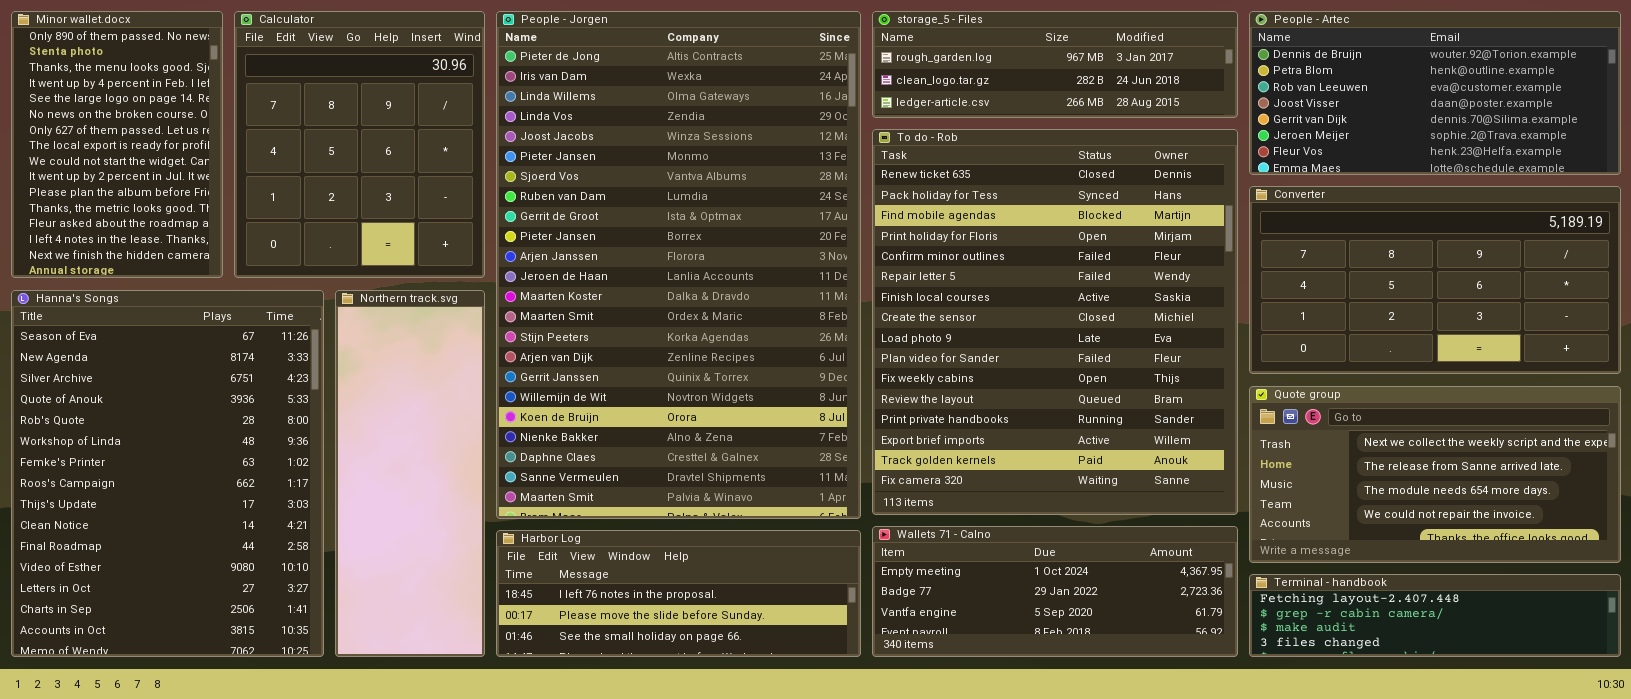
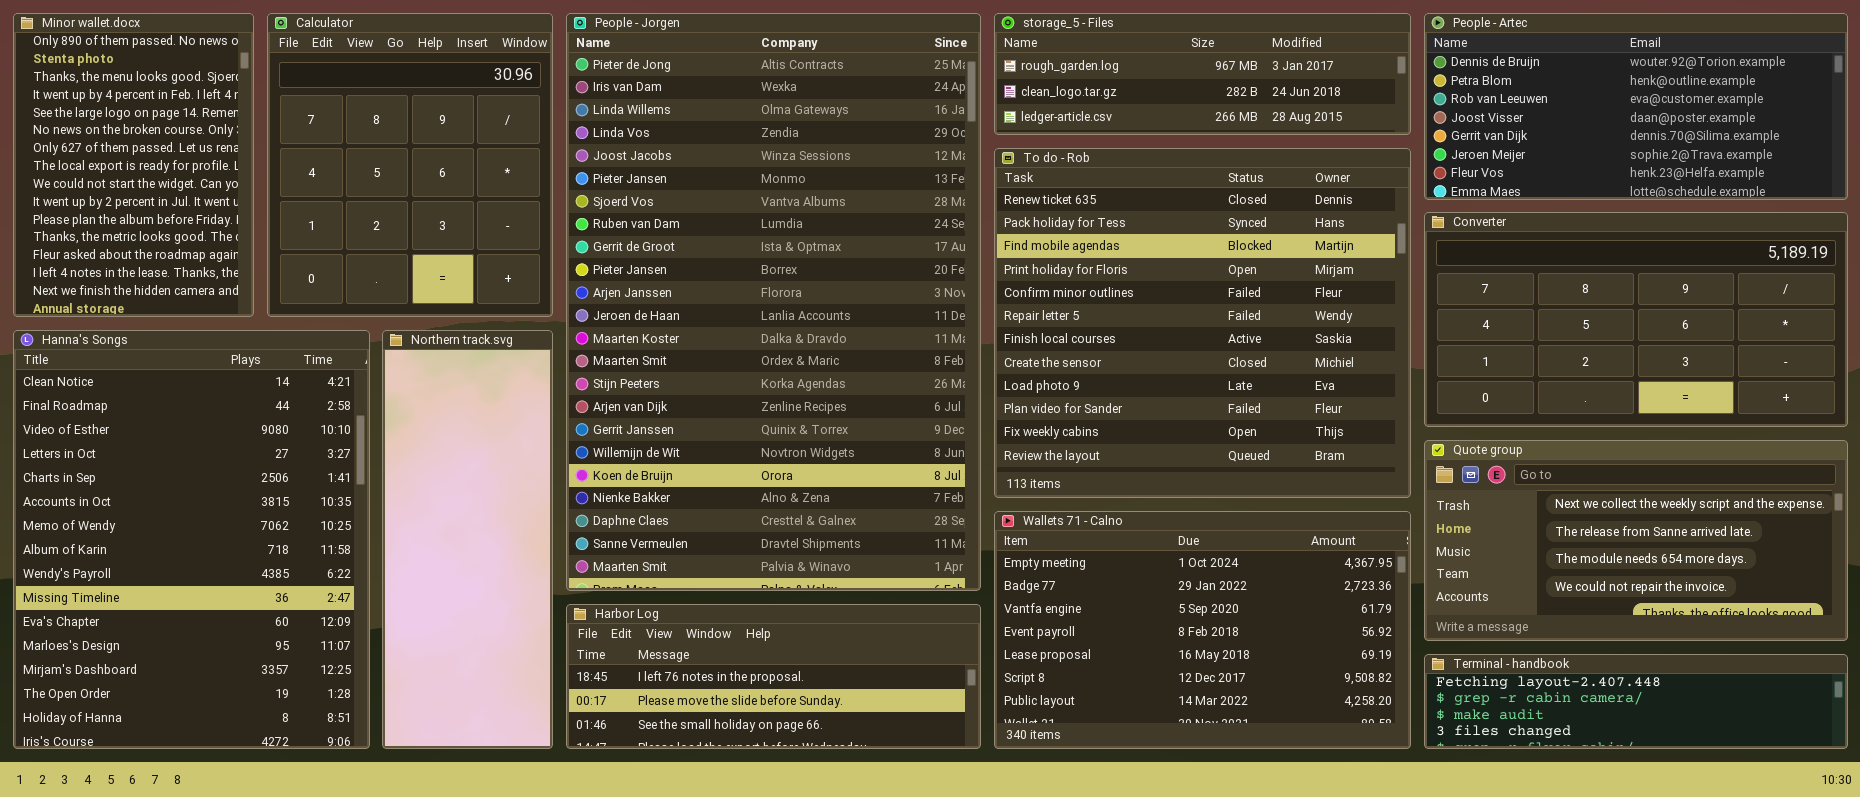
To do - Rob: [872,129,1238,515] -> [994,148,1411,498], resized
Hanna's Songs: [11,290,324,657] -> [13,330,370,749], scrolled down 9 rows
Wallets 71 - Calno: [872,526,1238,657] -> [994,511,1411,749], resized

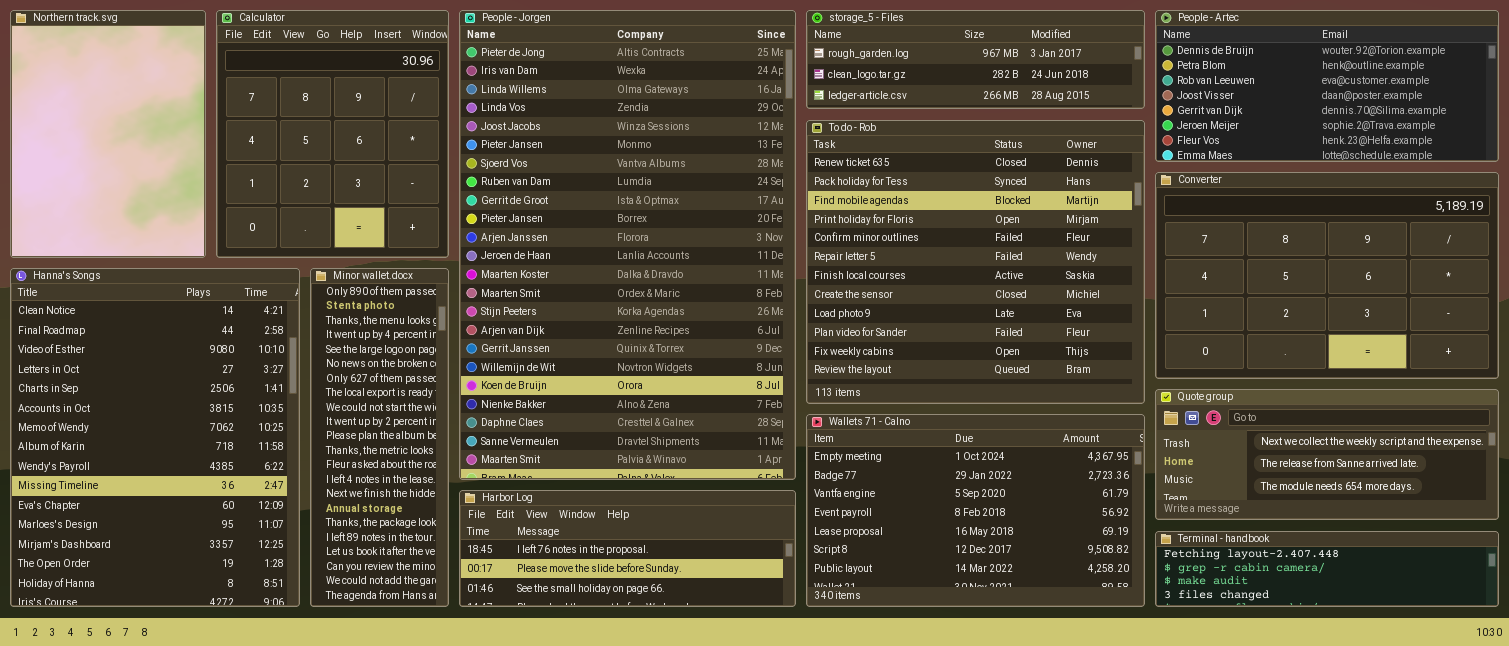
Minor wallet.docx: [13,13,254,317] -> [310,268,449,607], moved, resized
Converter: [1424,212,1848,427] -> [1155,172,1499,379], resized
Northern track.svg: [382,330,553,749] -> [10,10,206,258], moved, resized
Quote group: [1424,440,1848,641] -> [1155,389,1499,520], resized

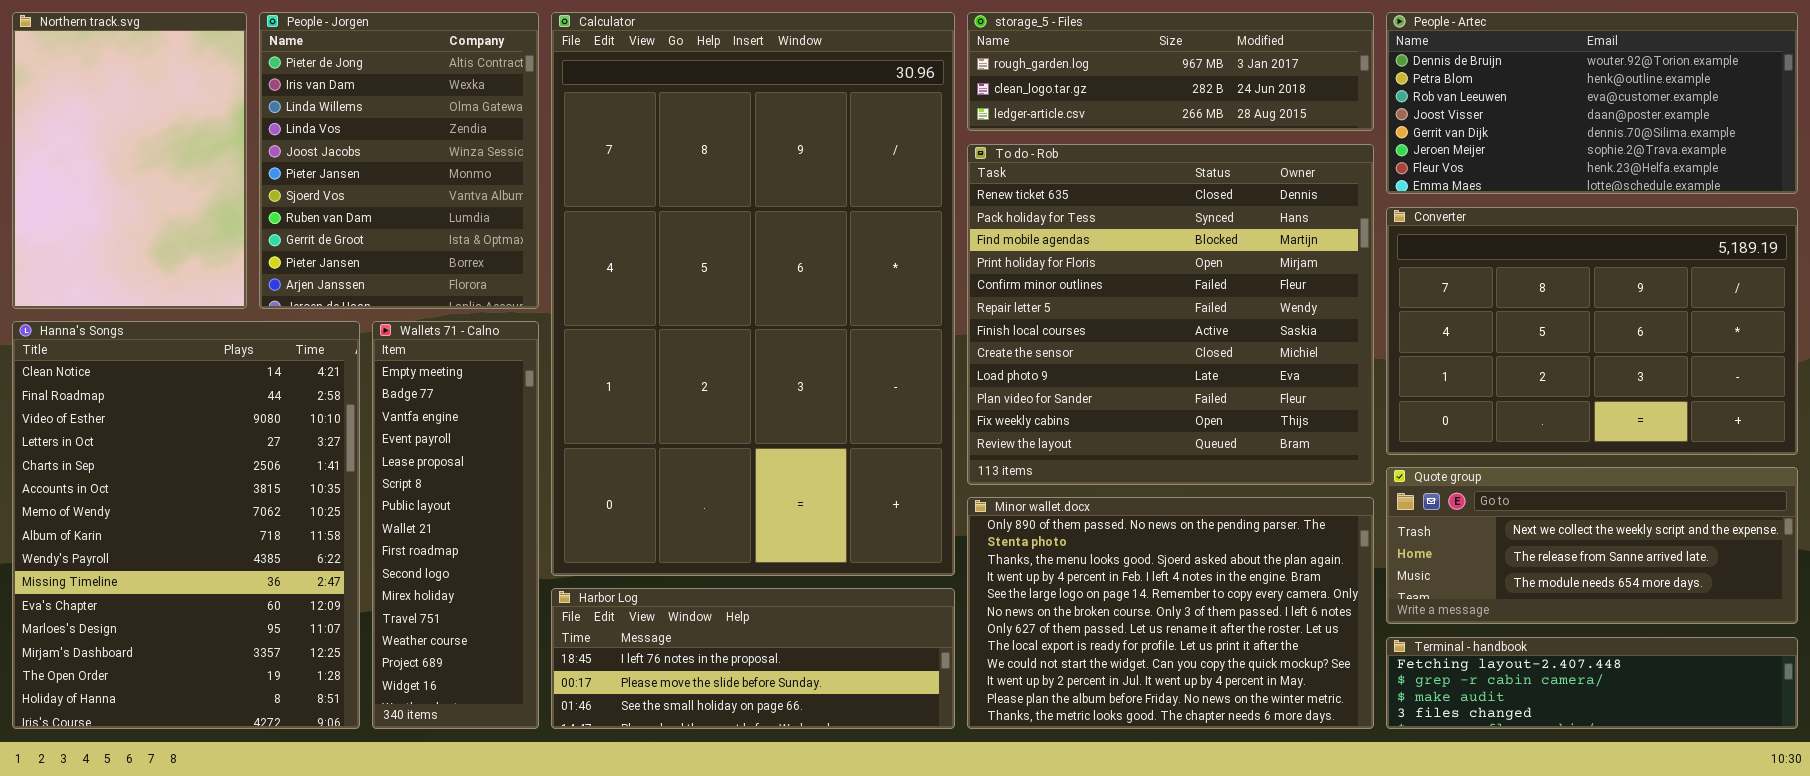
Calculator: [216,10,449,258] -> [551,12,955,576], moved, resized
People - Jorgen: [459,10,796,480] -> [259,12,539,309], moved, resized
Minor wallet.docx: [310,268,449,607] -> [967,497,1374,729], moved, resized
Wallets 71 - Calno: [806,414,1145,607] -> [372,321,539,729], moved, resized

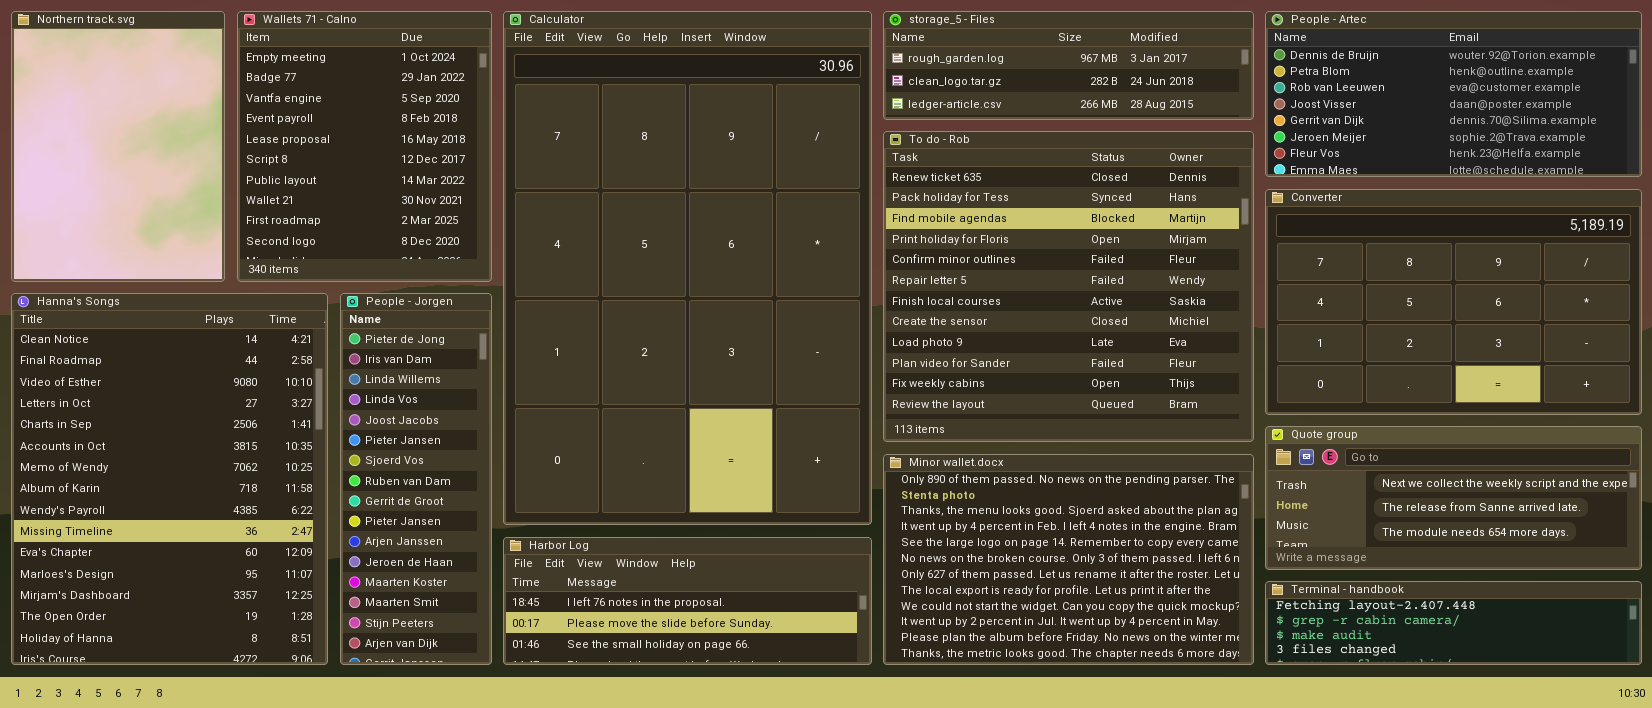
People - Jorgen: [259,12,539,309] -> [340,293,492,665], moved, resized
Wallets 71 - Calno: [372,321,539,729] -> [237,11,492,282], moved, resized

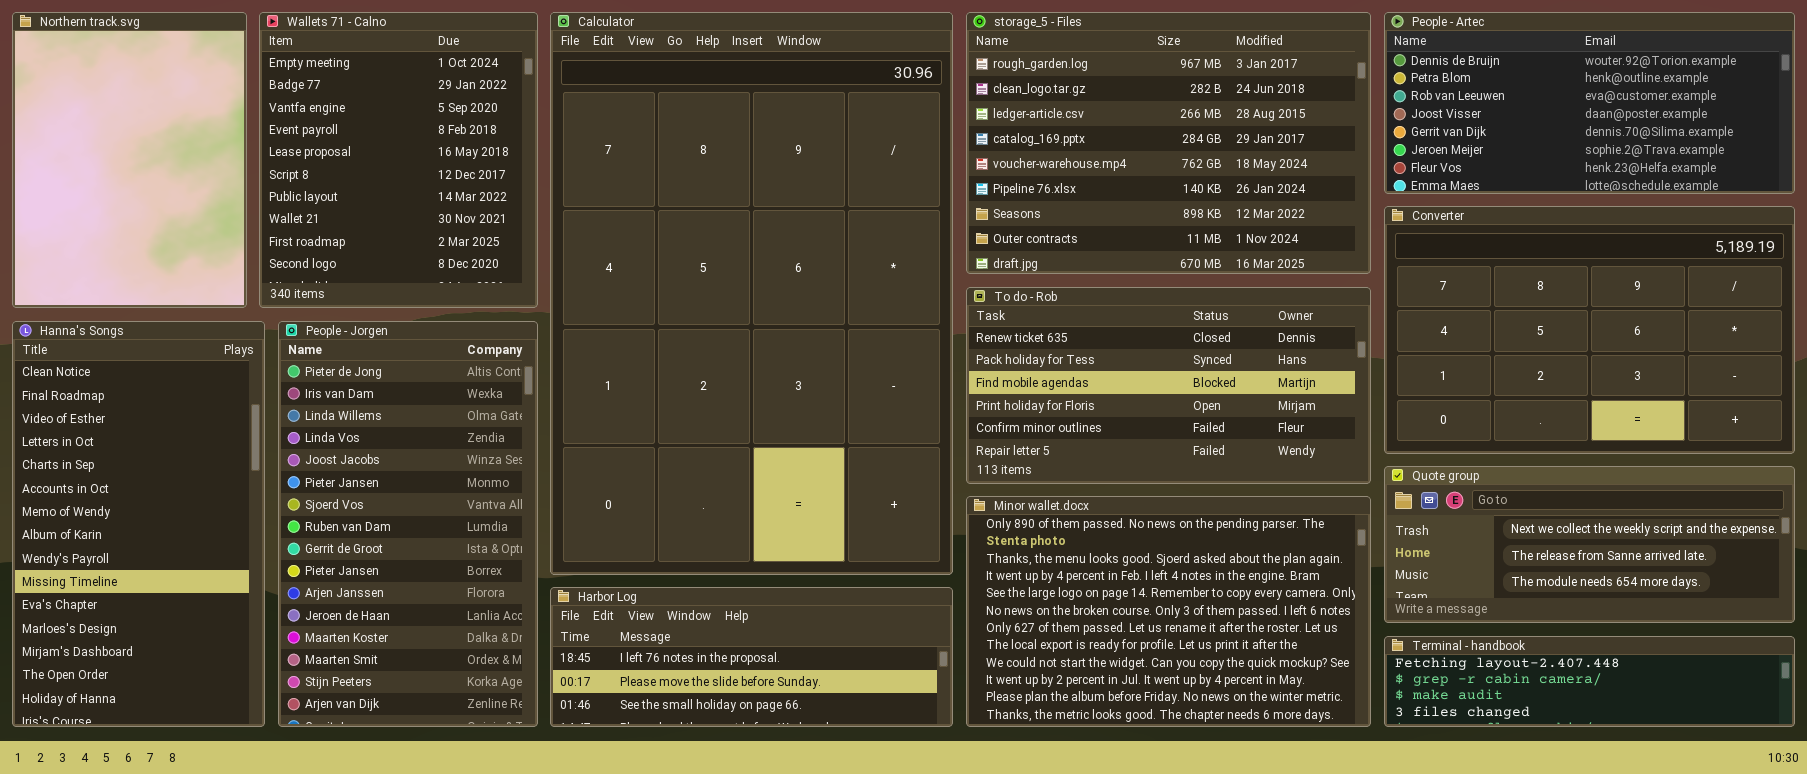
storage_5 - Files: [883,11,1254,120] -> [966,12,1371,274], resized
To do - Rob: [883,131,1254,442] -> [966,287,1371,484], resized
Hanna's Songs: [11,293,328,665] -> [12,321,265,727], resized
People - Jorgen: [340,293,492,665] -> [278,321,538,727], resized

